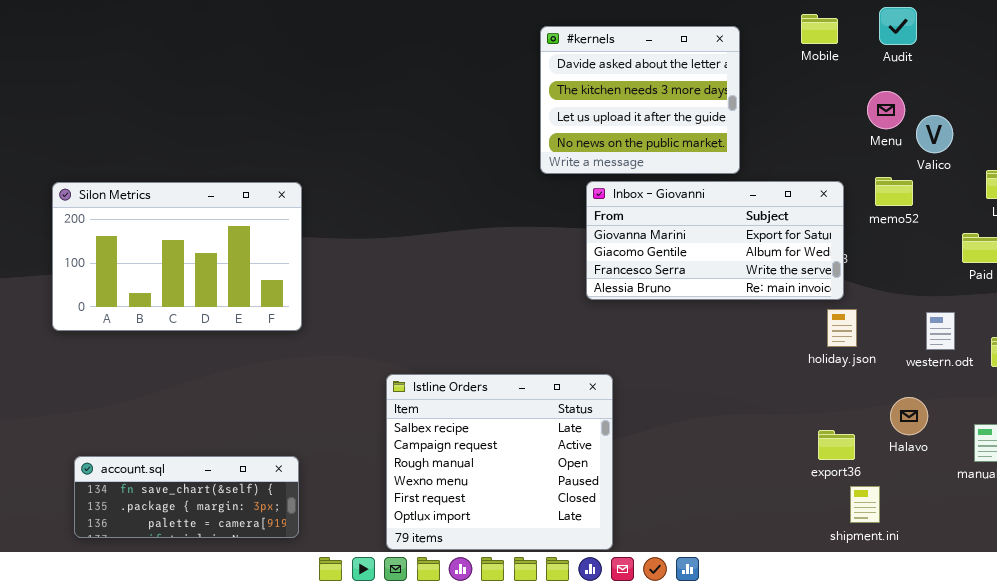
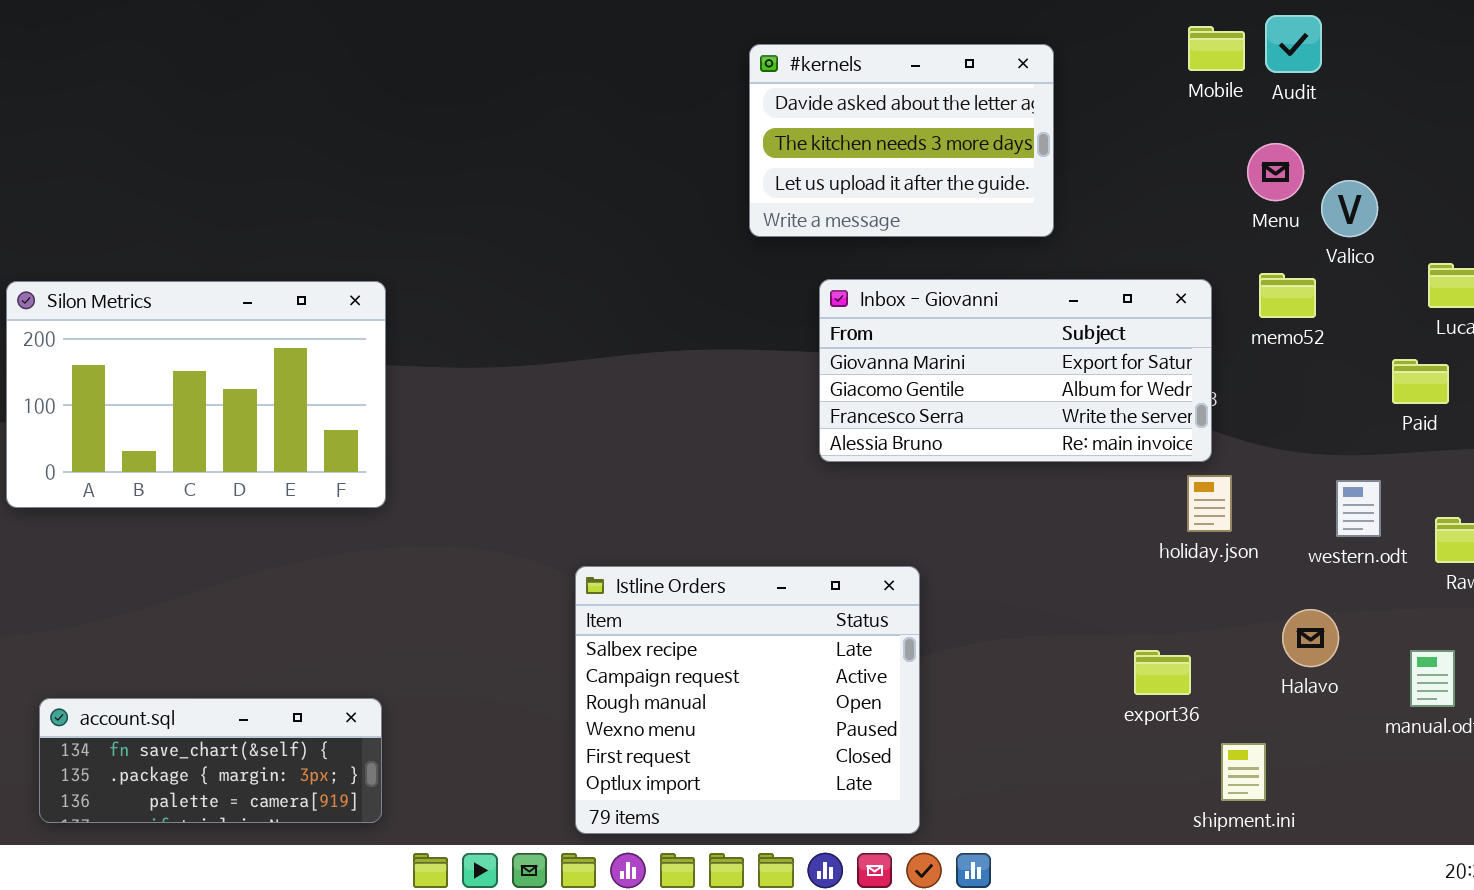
Mobile: [801,14,838,44] -> [1188,26,1245,71], moved
#kernels: [540,26,740,174] -> [749,44,1054,237], resized
Istline Orders: [386,374,613,550] -> [575,566,920,834], moved
export36: [818,430,855,460] -> [1134,650,1191,695], moved

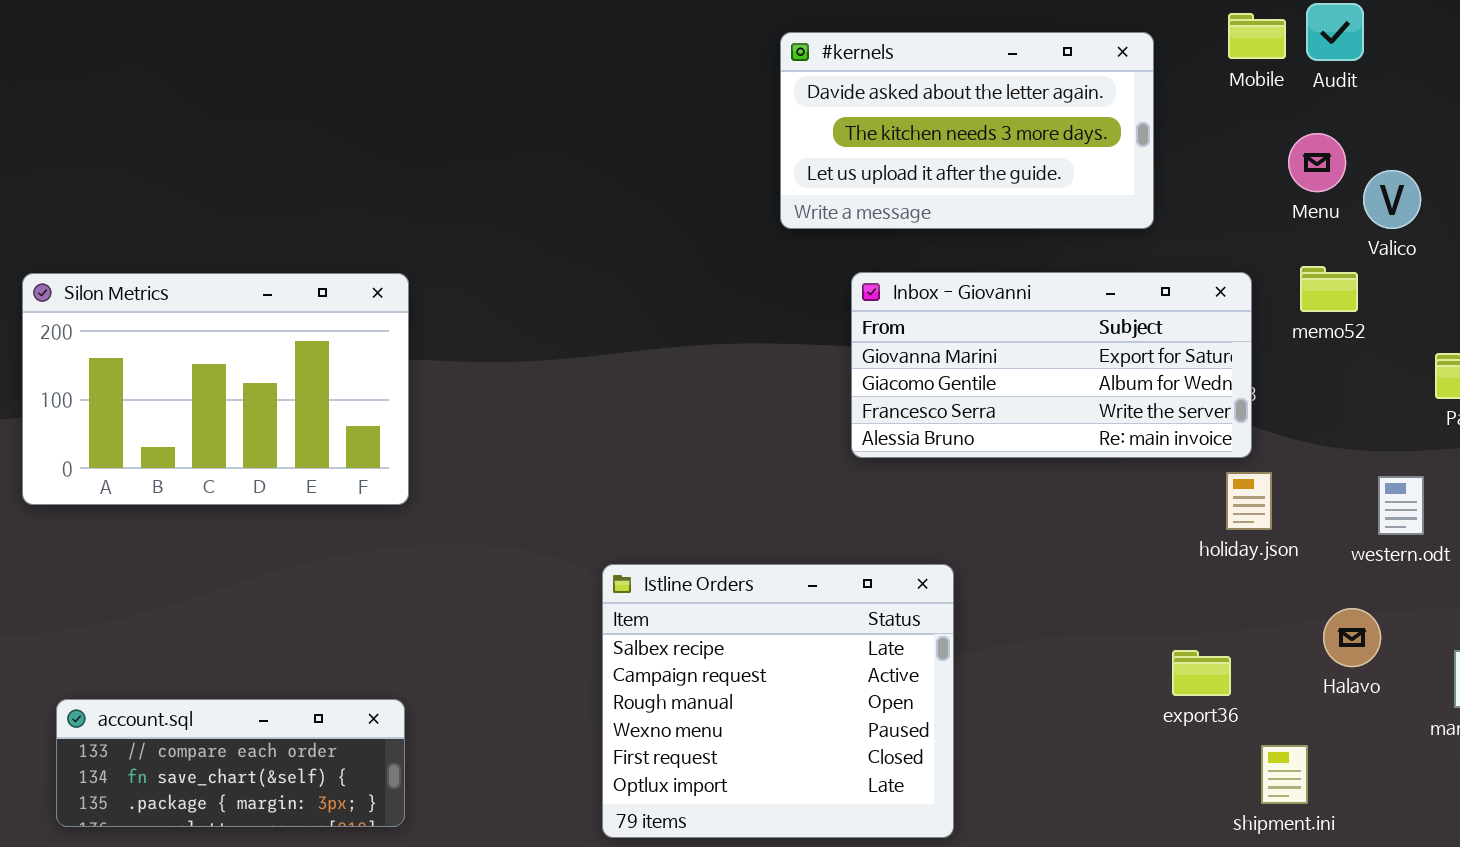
#kernels: [749,44,1054,237] -> [780,32,1154,229], resized
account.sql: [39,698,382,823] -> [56,699,405,827], scrolled up 1 row

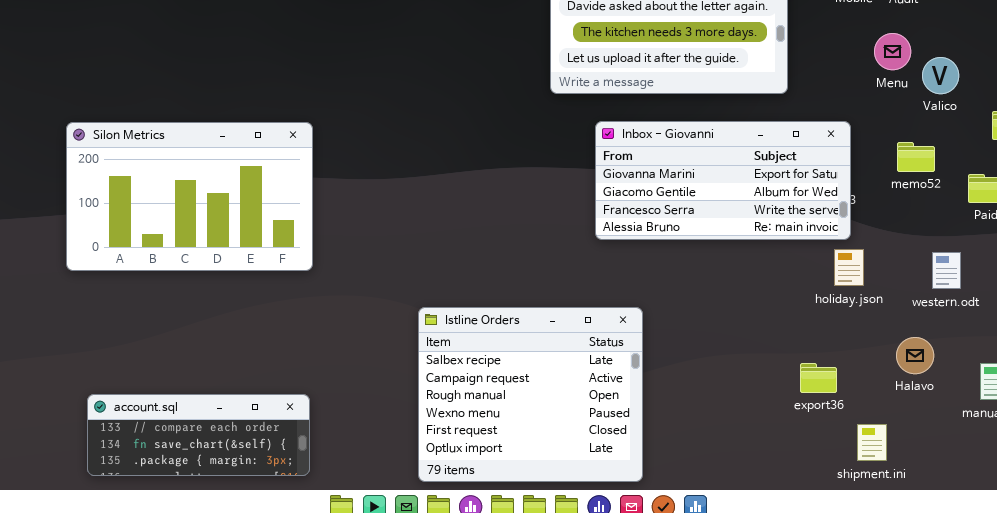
memo52: [1300,266,1358,312] -> [897,142,935,172], moved
Istline Orders: [602,564,954,838] -> [418,307,643,482], moved

